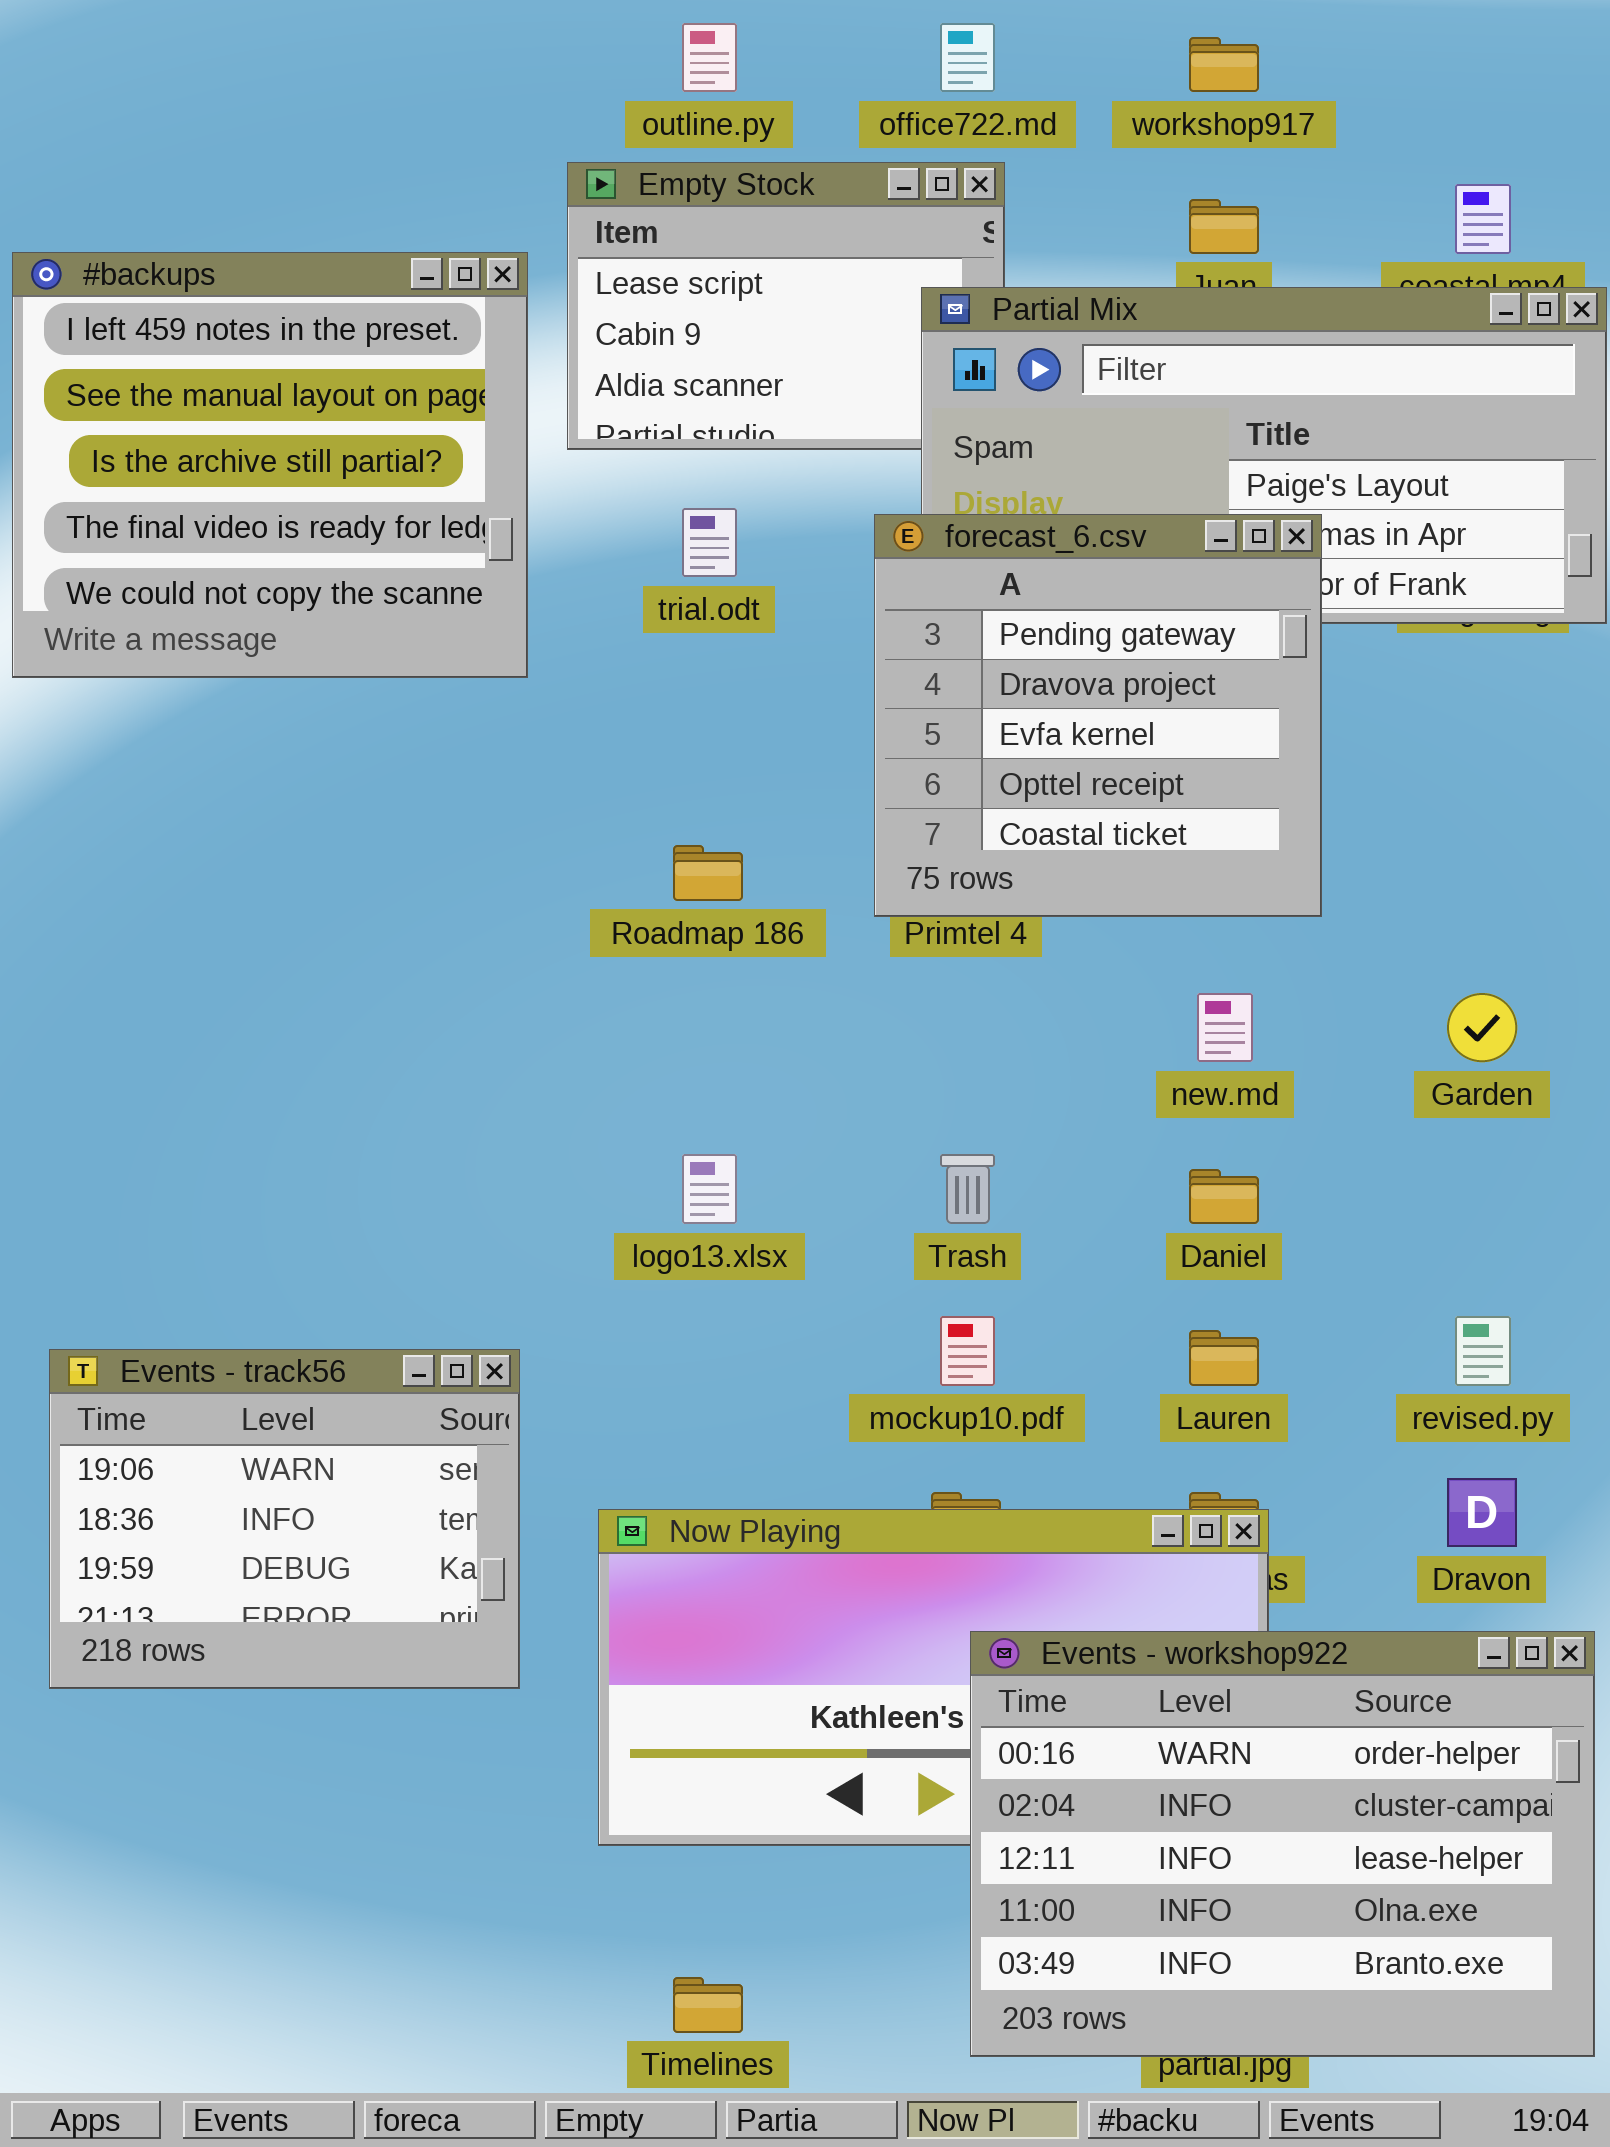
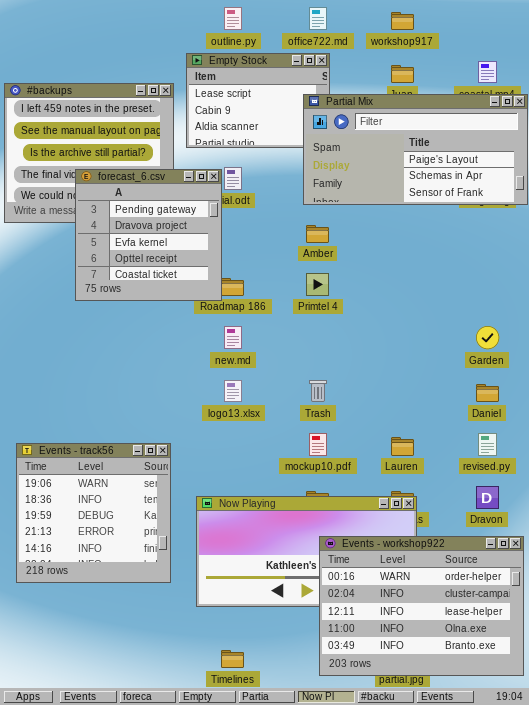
forecast_6.csv: [874,514,1322,917] -> [75,169,222,301], moved
new.md: [1197,993,1253,1062] -> [224,326,242,349], moved
Daniel: [1189,1169,1259,1224] -> [476,384,499,402], moved
Events - track56: [49,1349,520,1689] -> [16,443,171,583], resized

